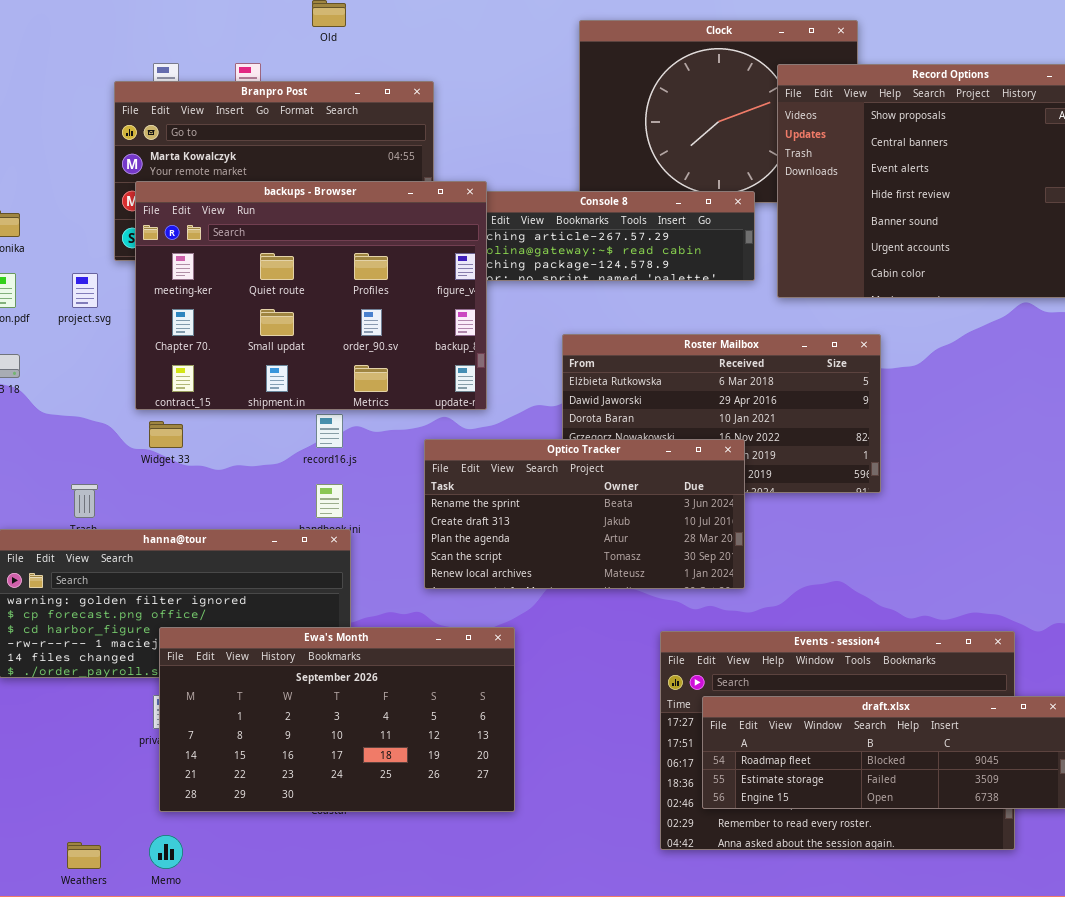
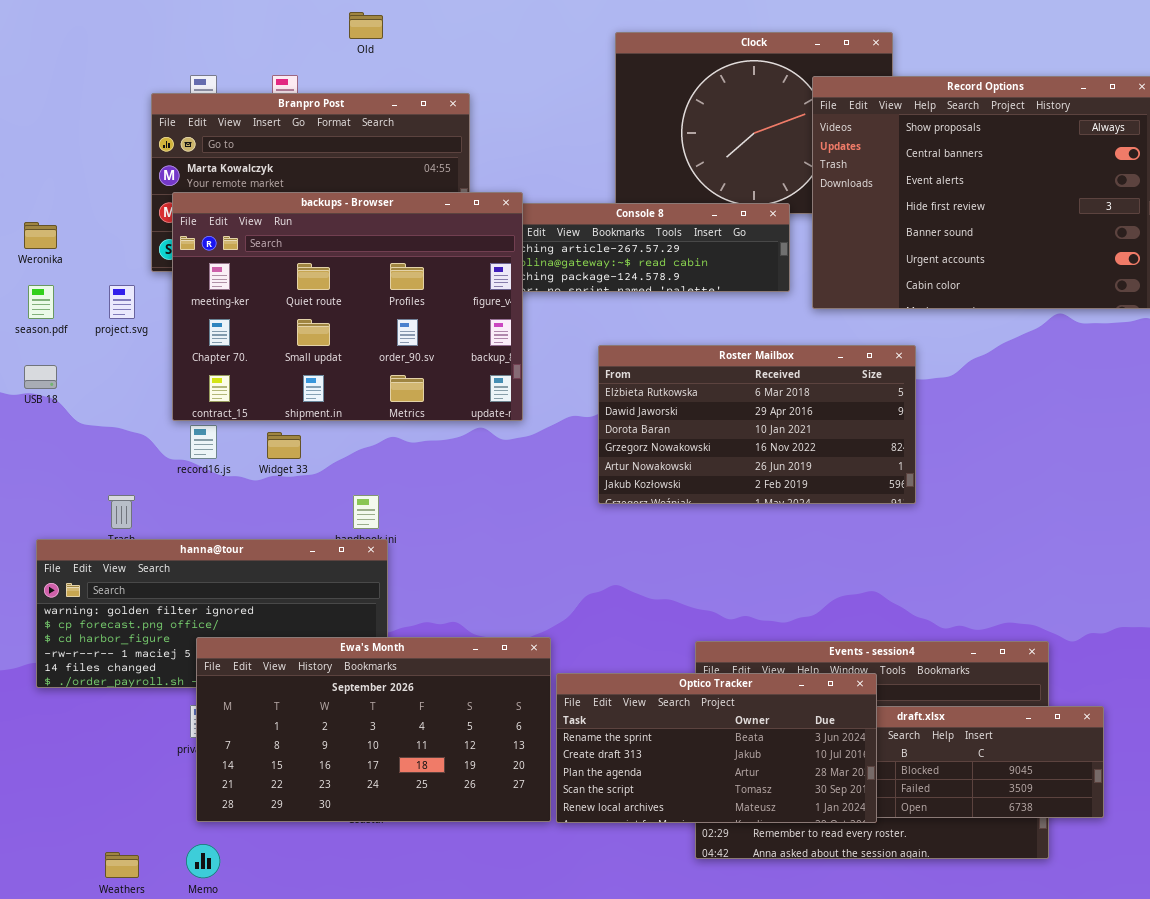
record16.js: [316,414,343,448] -> [190,425,217,459], moved
Widget 33: [149,421,183,448] -> [267,432,301,459], moved
Optico Tracker: [424,439,745,589] -> [556,673,877,823], moved

